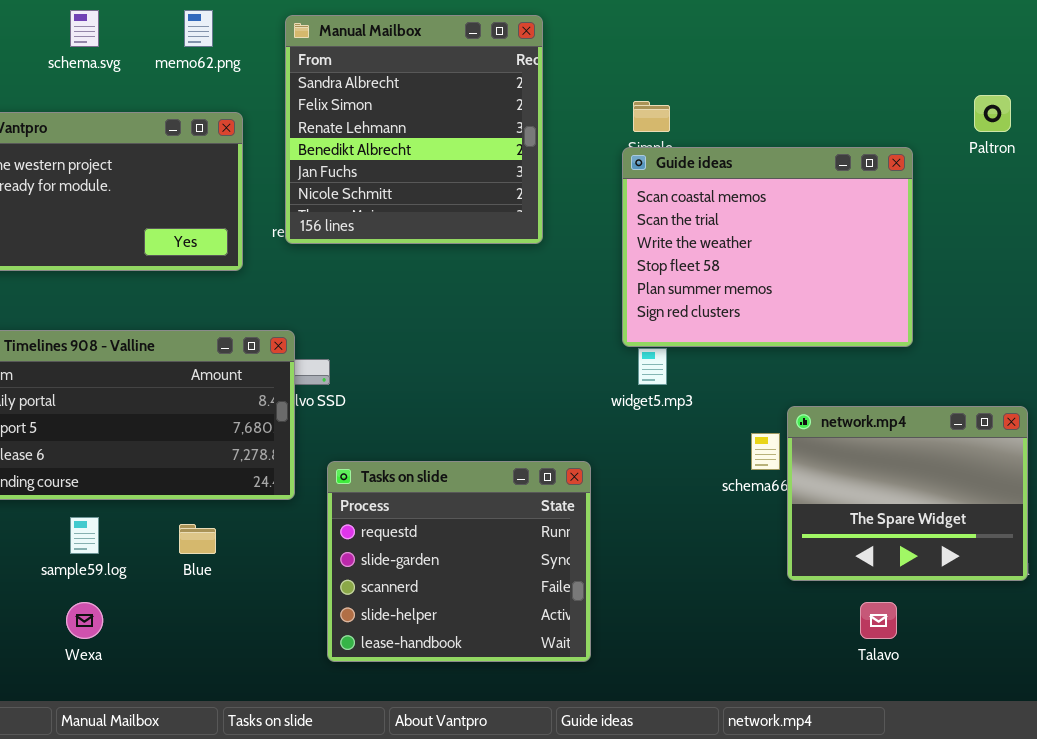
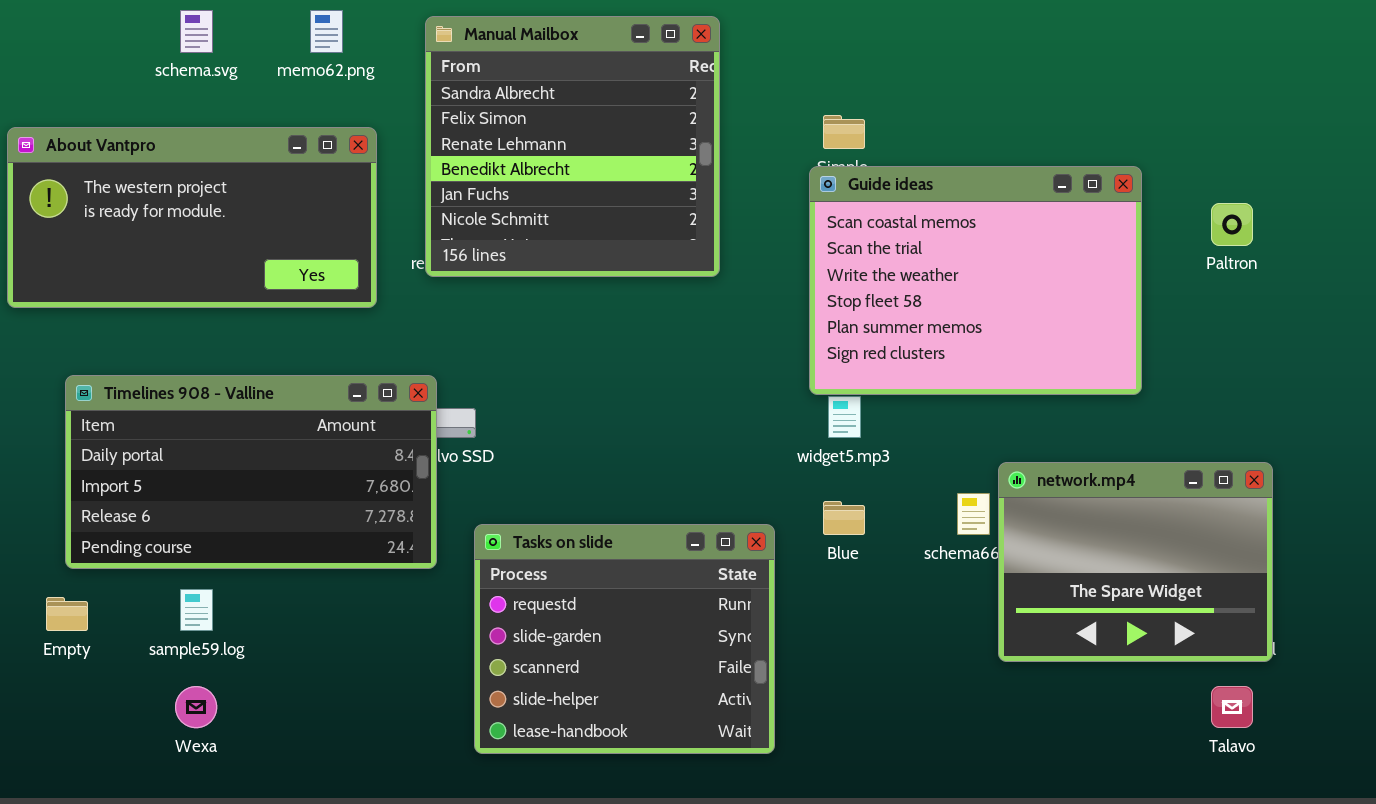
Paltron: [974,95,1011,132] -> [1211,203,1253,246], moved
Blue: [179,524,216,554] -> [823,501,865,535], moved
Talavo: [860,602,897,639] -> [1211,686,1253,728], moved

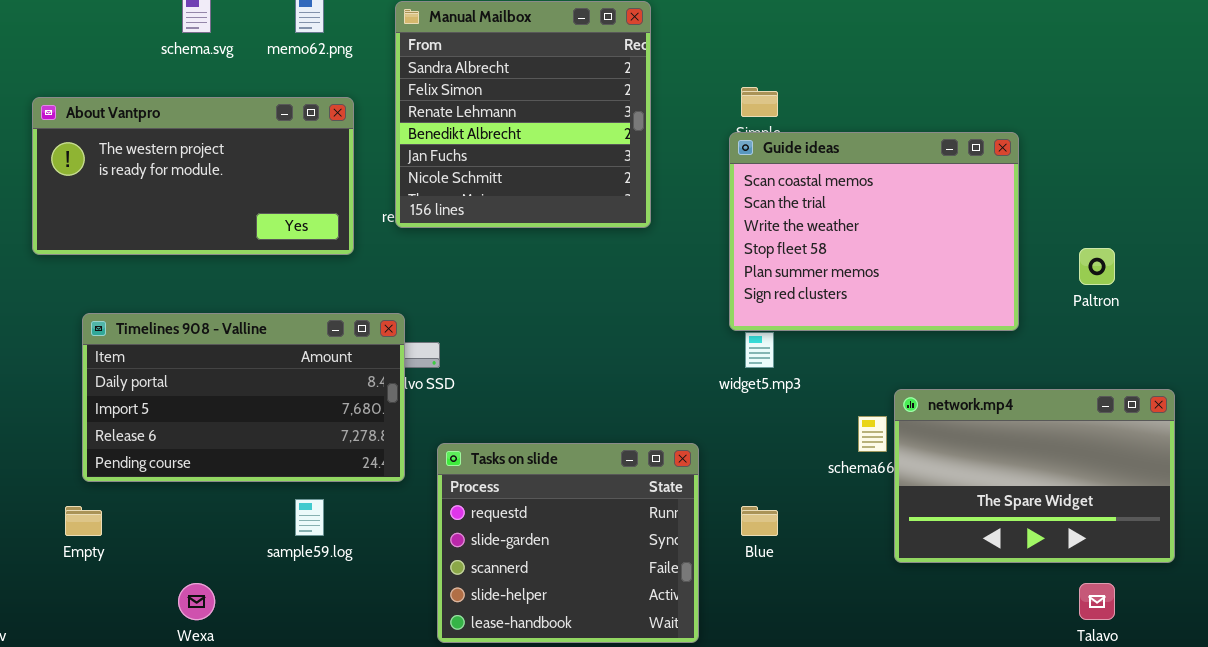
Paltron: [1211,203,1253,246] -> [1079,248,1115,285], moved
network.mp4: [998,462,1273,662] -> [894,389,1175,563], resized
Blue: [823,501,865,535] -> [741,506,778,536], moved
sample59.log: [180,589,213,631] -> [295,499,324,536], moved

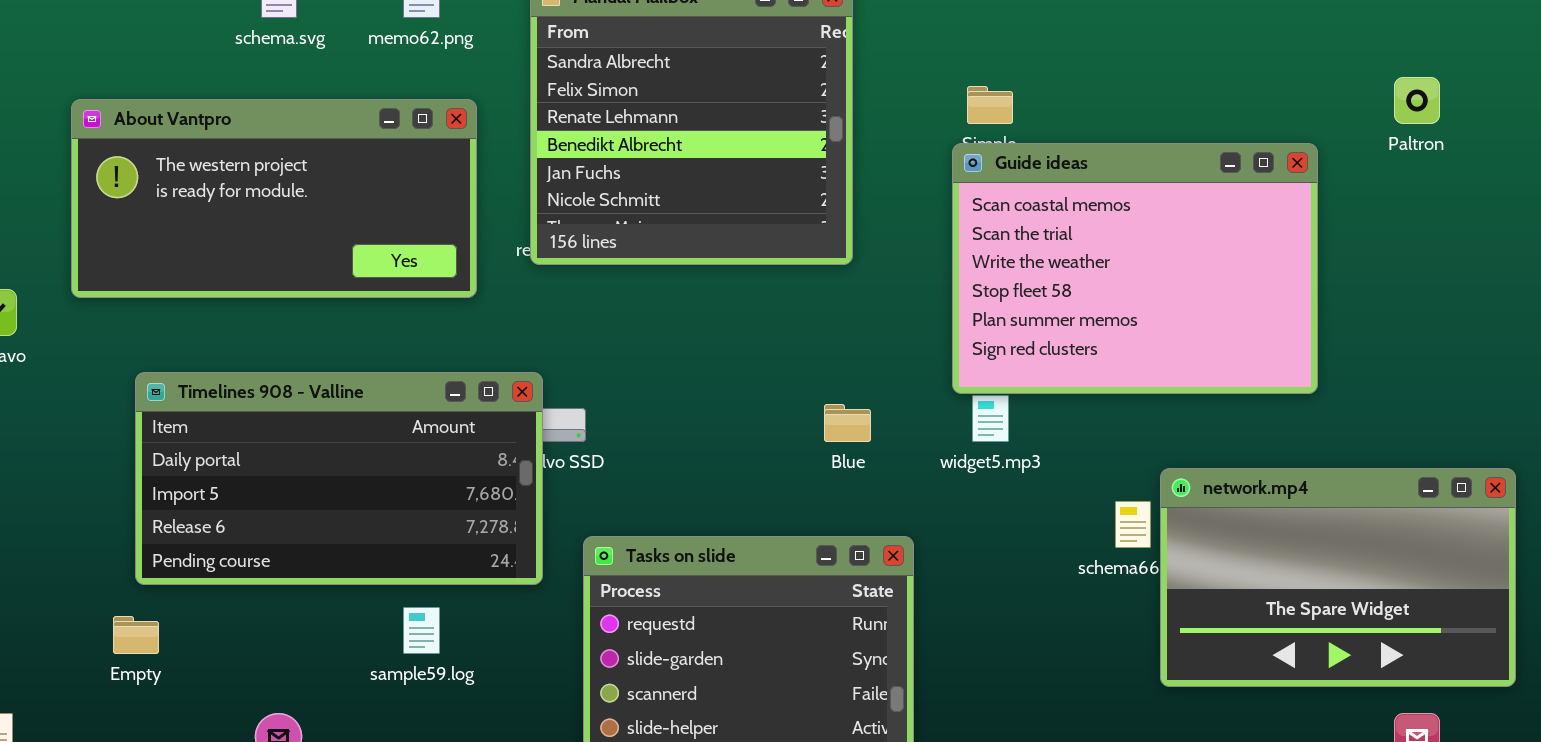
Paltron: [1079,248,1115,285] -> [1394,77,1440,124], moved
Blue: [741,506,778,536] -> [824,404,871,442], moved

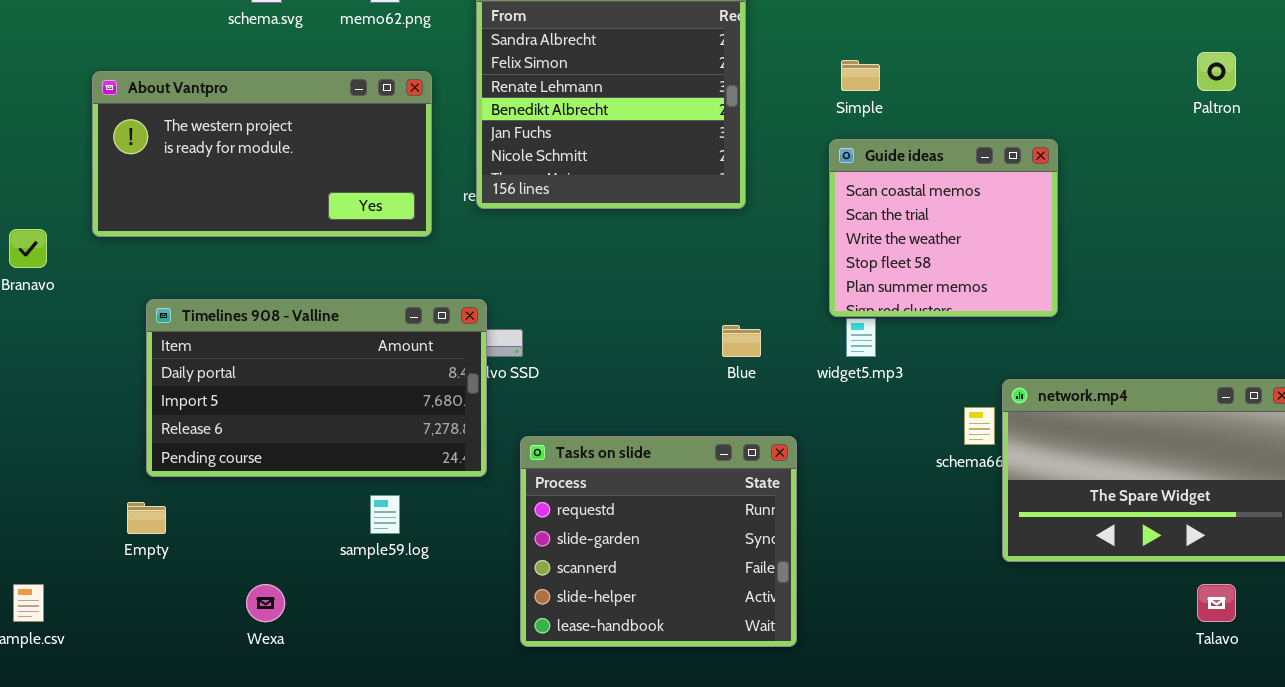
Guide ideas: [952,143,1318,394] -> [829,139,1058,317], resized

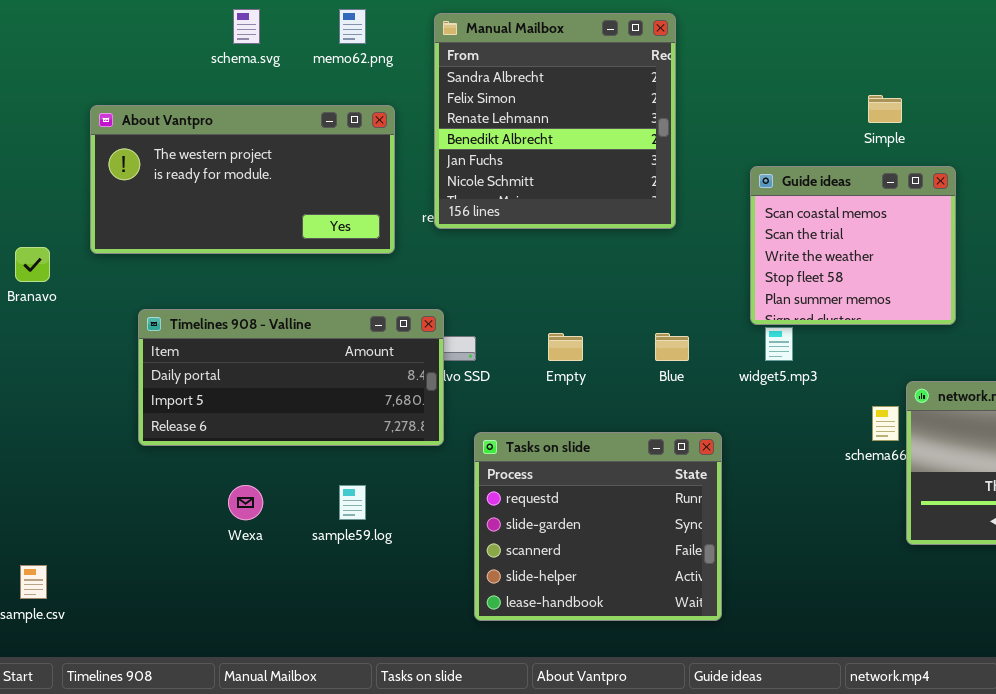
Simple: [841,60,880,91] -> [868,95,902,123], moved
Timelines 908 - Valline: [146,299,487,477] -> [138,309,444,446], resized
Empty: [127,502,166,534] -> [548,333,583,361], moved
Wexa: [246,584,285,622] -> [228,485,263,520], moved

